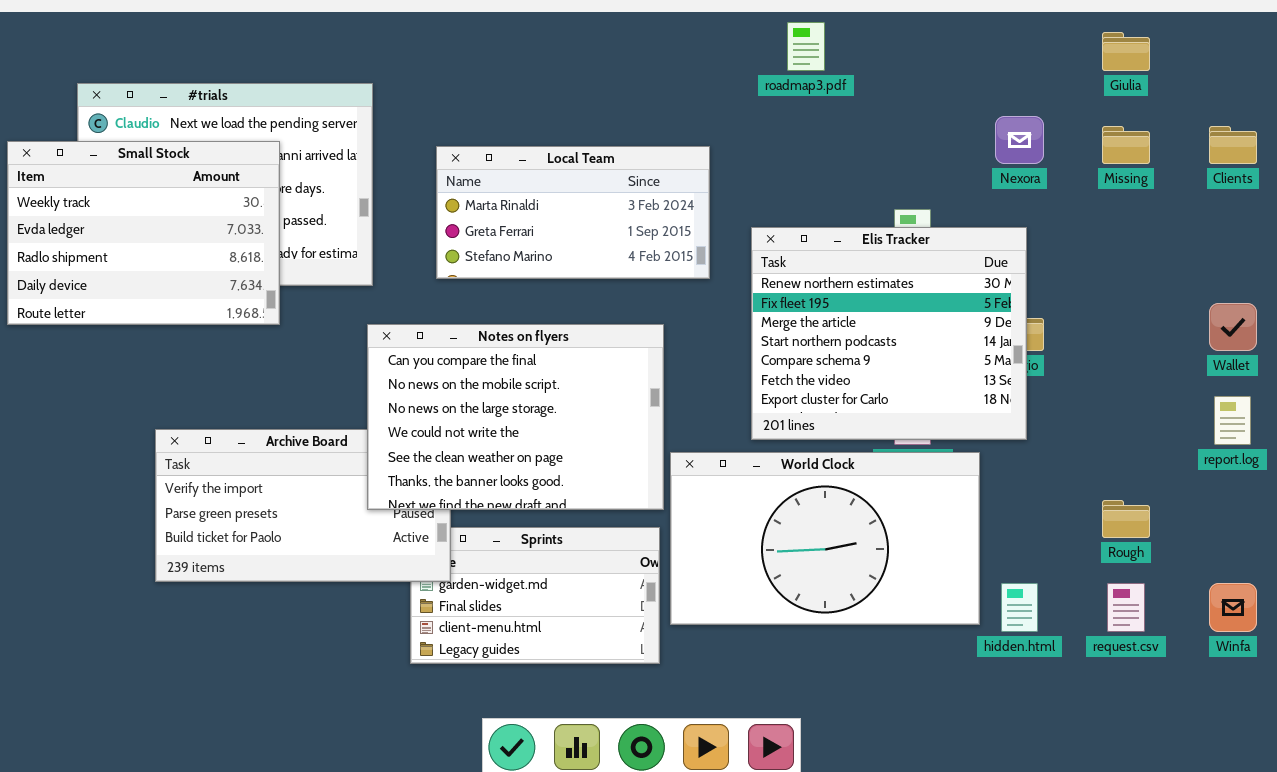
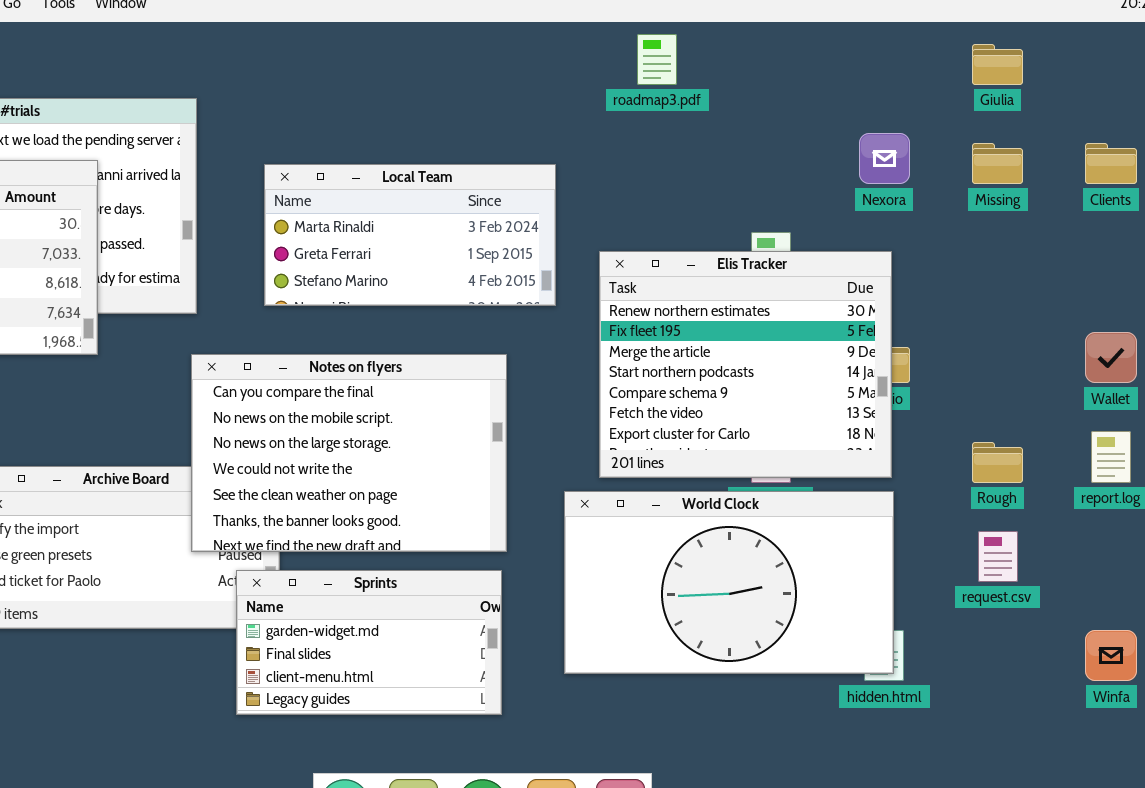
World Clock: [670,452,980,625] -> [564,491,894,674], moved
Rough: [1102,500,1150,538] -> [972,442,1023,483], moved
Sprints: [410,527,660,664] -> [236,570,502,715], raised
request.csv: [1107,583,1145,632] -> [978,531,1018,582], moved

